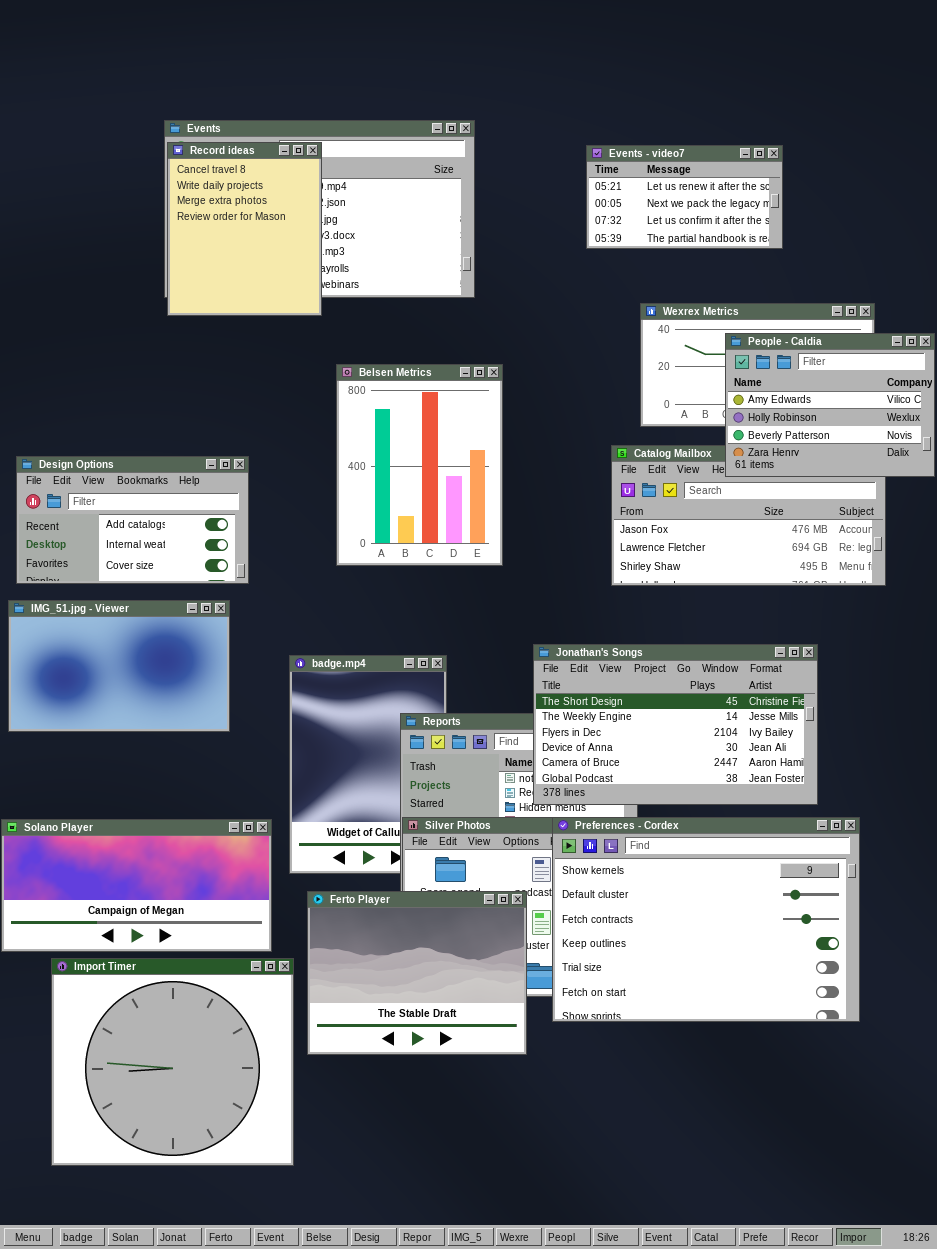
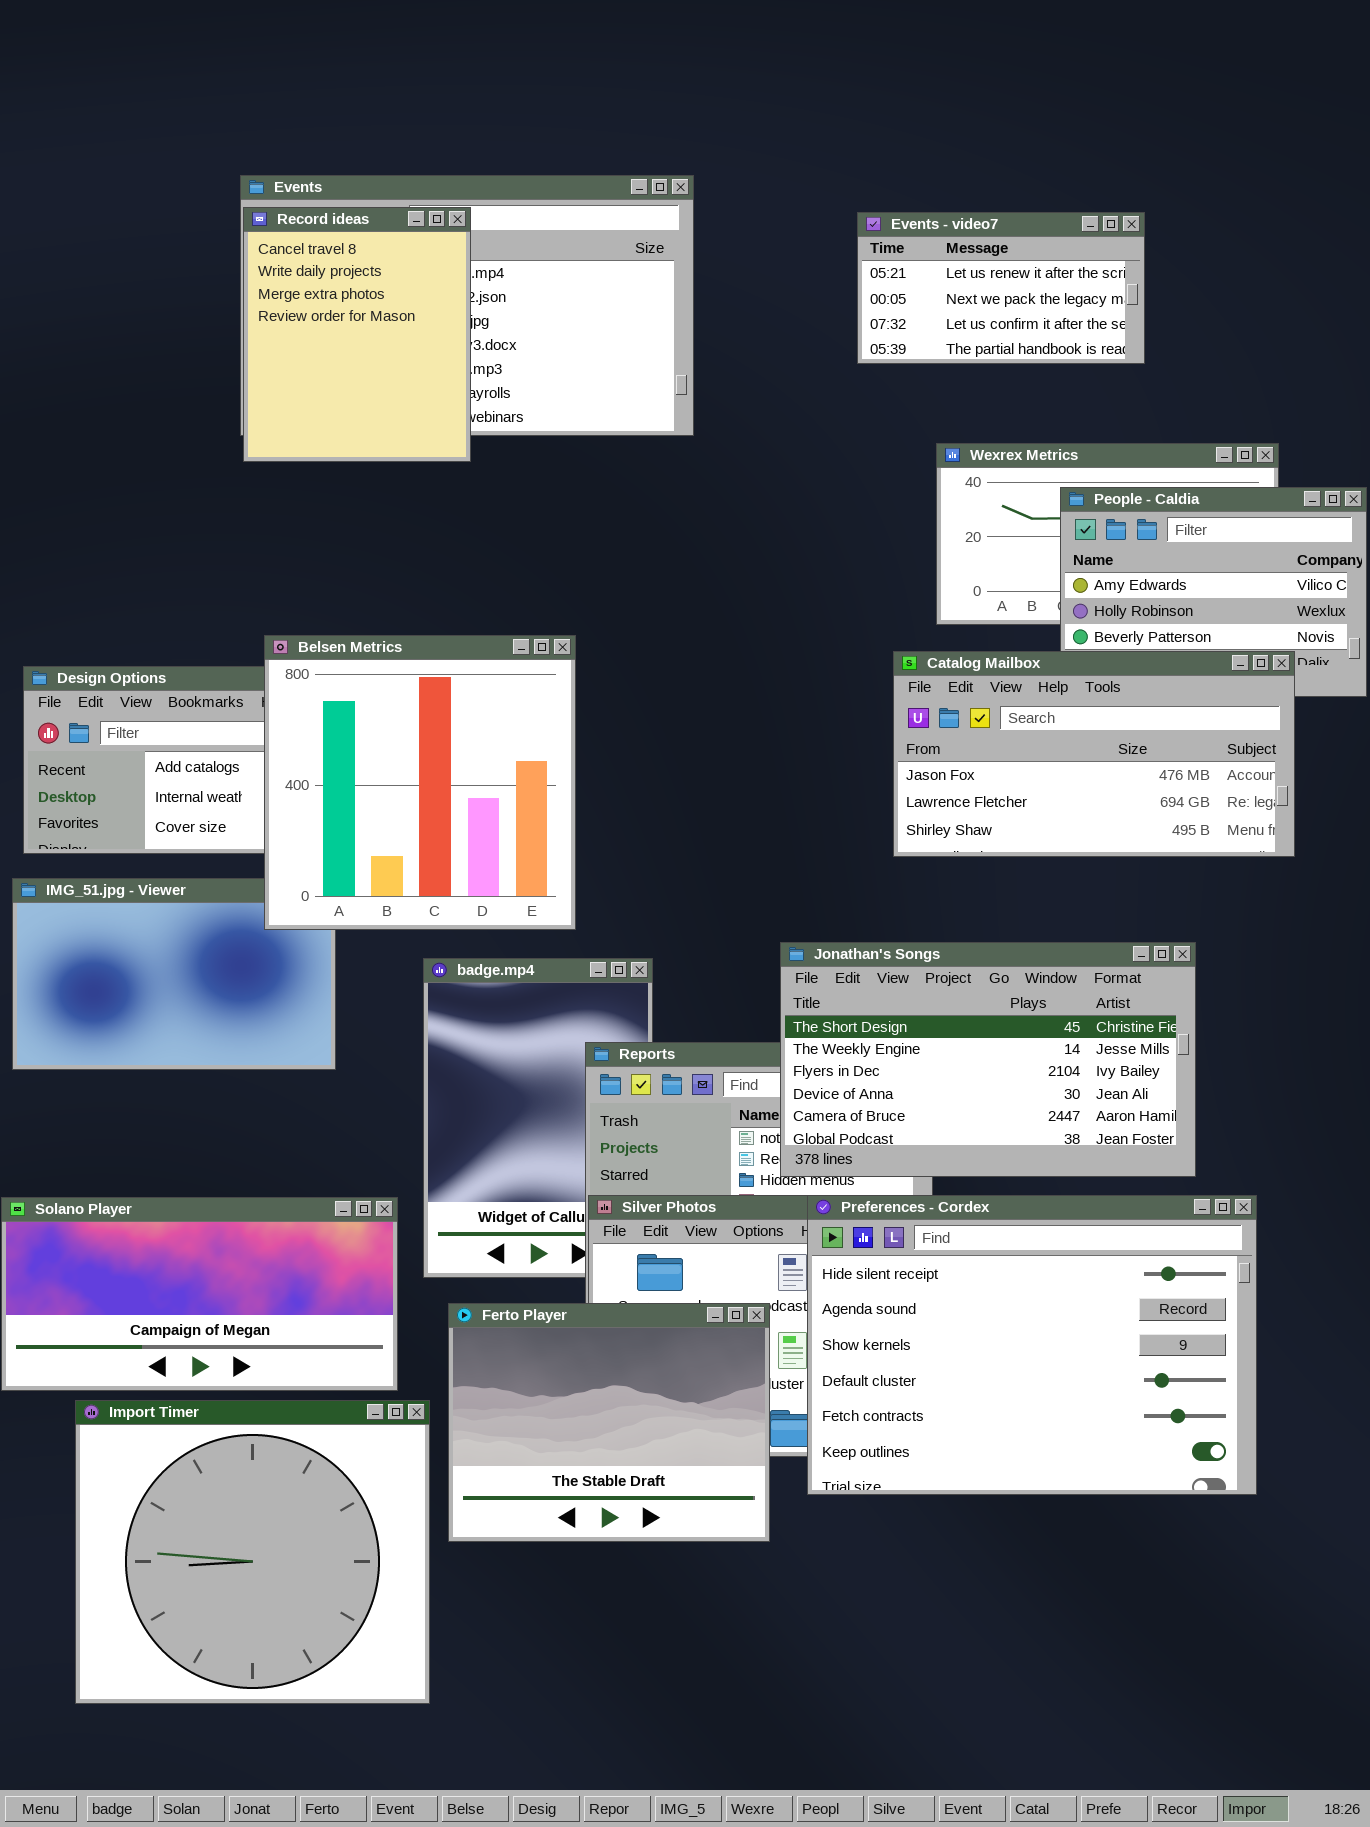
Belsen Metrics: [336,364,503,566] -> [264,635,576,930], moved, resized
Catalog Mailbox: [611,445,886,586] -> [893,651,1295,857], raised
Preferences - Cordex: [552,817,860,1022] -> [807,1195,1257,1495], scrolled up 2 rows

